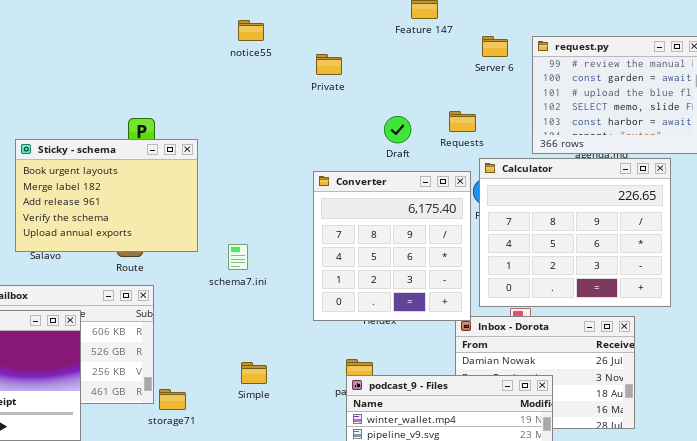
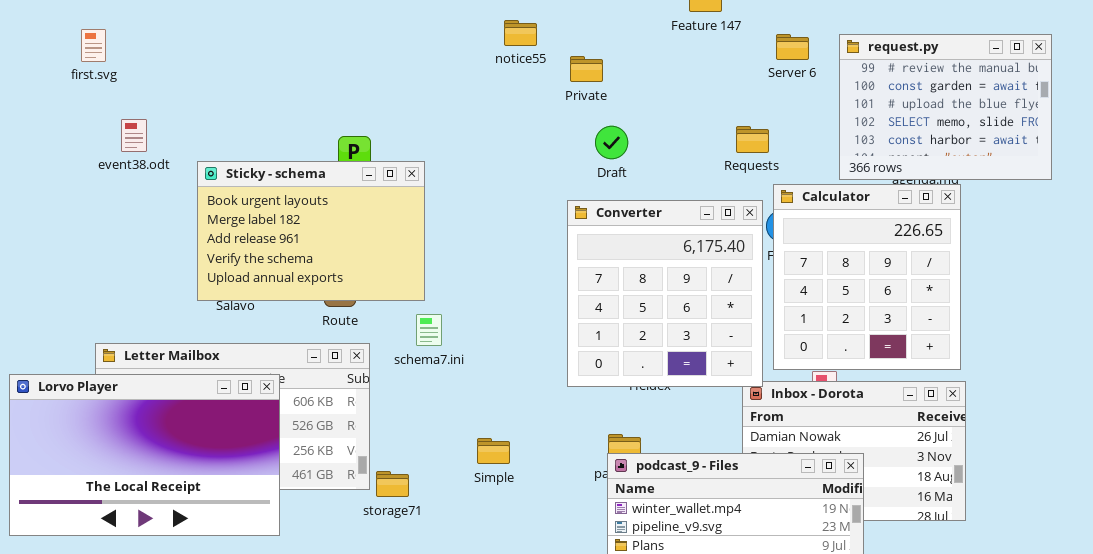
notice55: [238,20,264,41] -> [504,20,537,46], moved
Draft: [384,116,411,143] -> [595,126,628,159], moved
Calculator: [479,158,671,307] -> [773,184,961,370], resized
schema7.ini: [228,244,248,270] -> [416,314,442,346], moved

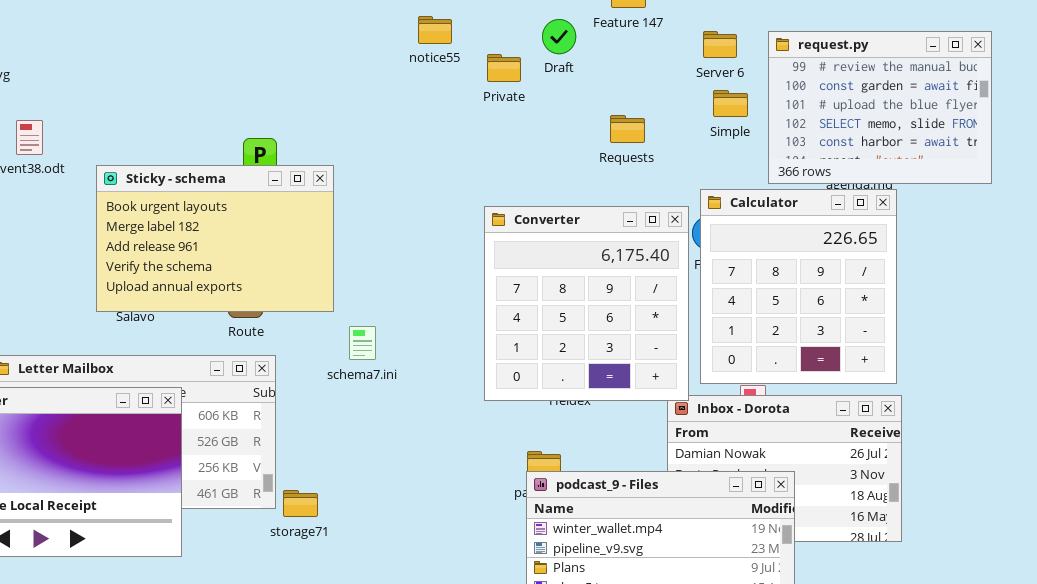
Draft: [595,126,628,159] -> [542,19,576,54], moved
Requests: [736,126,769,153] -> [610,115,645,143], moved
schema7.ini: [416,314,442,346] -> [349,326,376,360], moved
Simple: [477,438,510,464] -> [713,90,748,117], moved

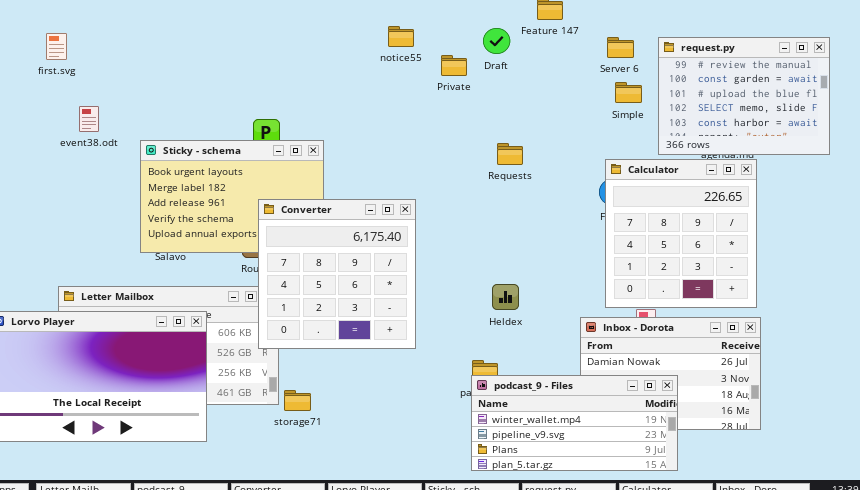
Requests: [610,115,645,143] -> [497,143,523,165], moved
Converter: [484,206,689,401] -> [258,199,416,349], moved

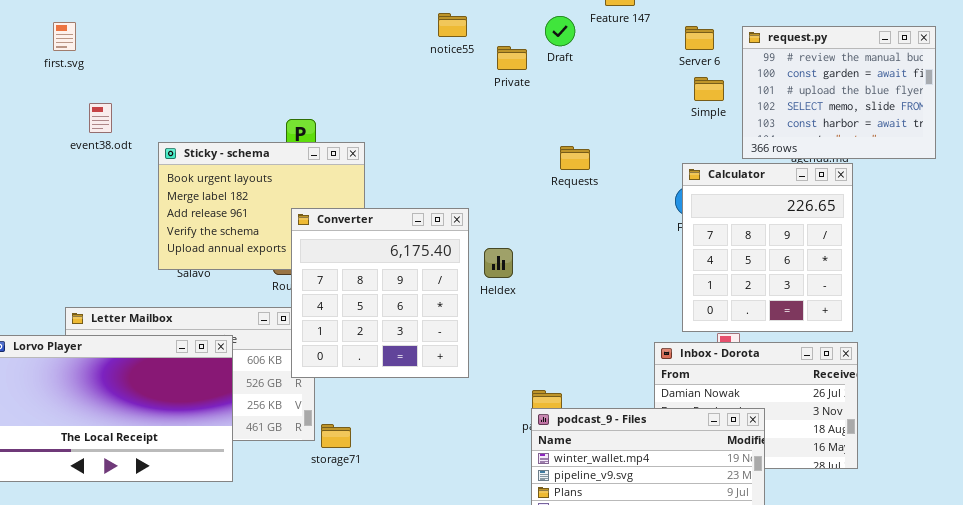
Heldex: [492,284,519,310] -> [484,248,513,278], moved

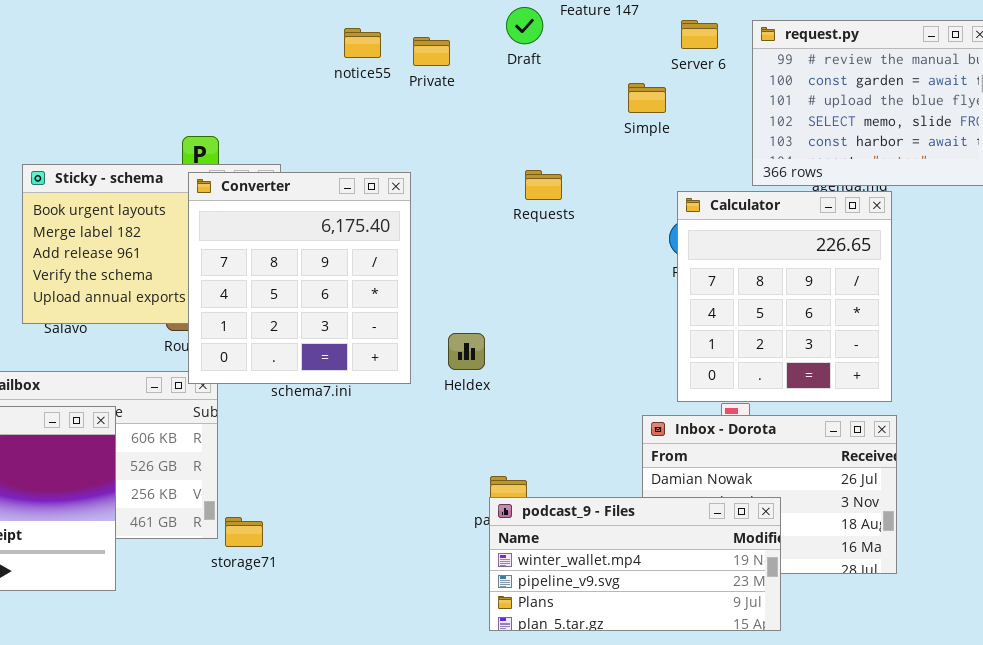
notice55: [438,13,467,37] -> [344,28,381,58], moved
Private: [497,46,527,70] -> [413,37,450,66], moved
Simple: [694,77,724,101] -> [628,83,666,113], moved
Converter: [291,208,469,378] -> [188,172,411,384], moved
Heldex: [484,248,513,278] -> [448,333,485,370], moved

